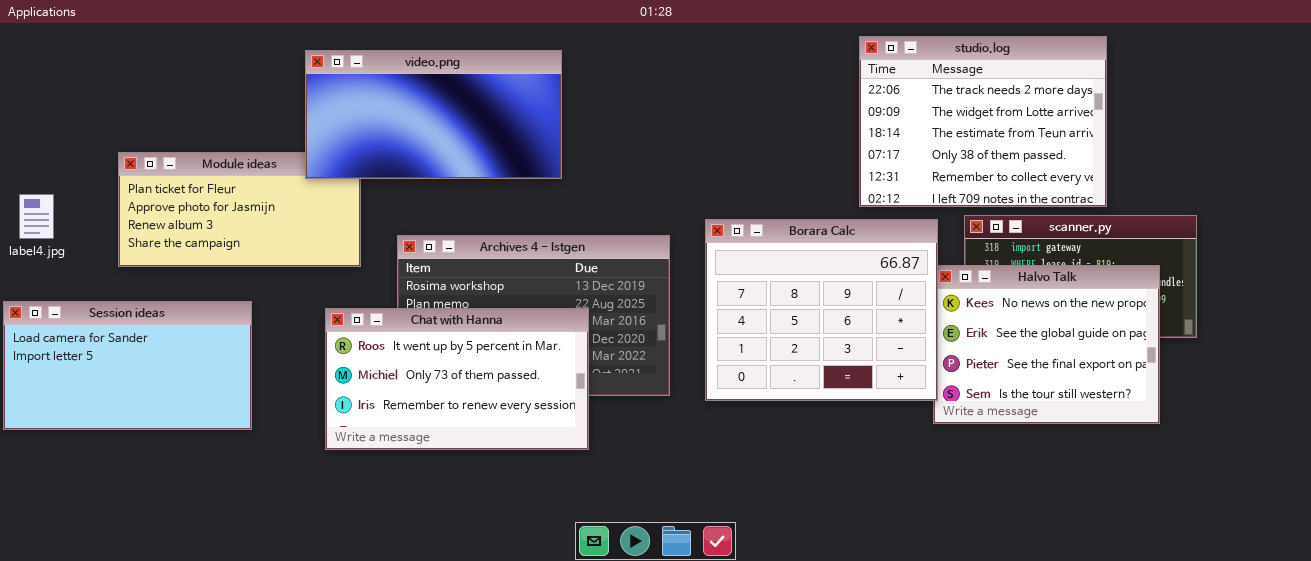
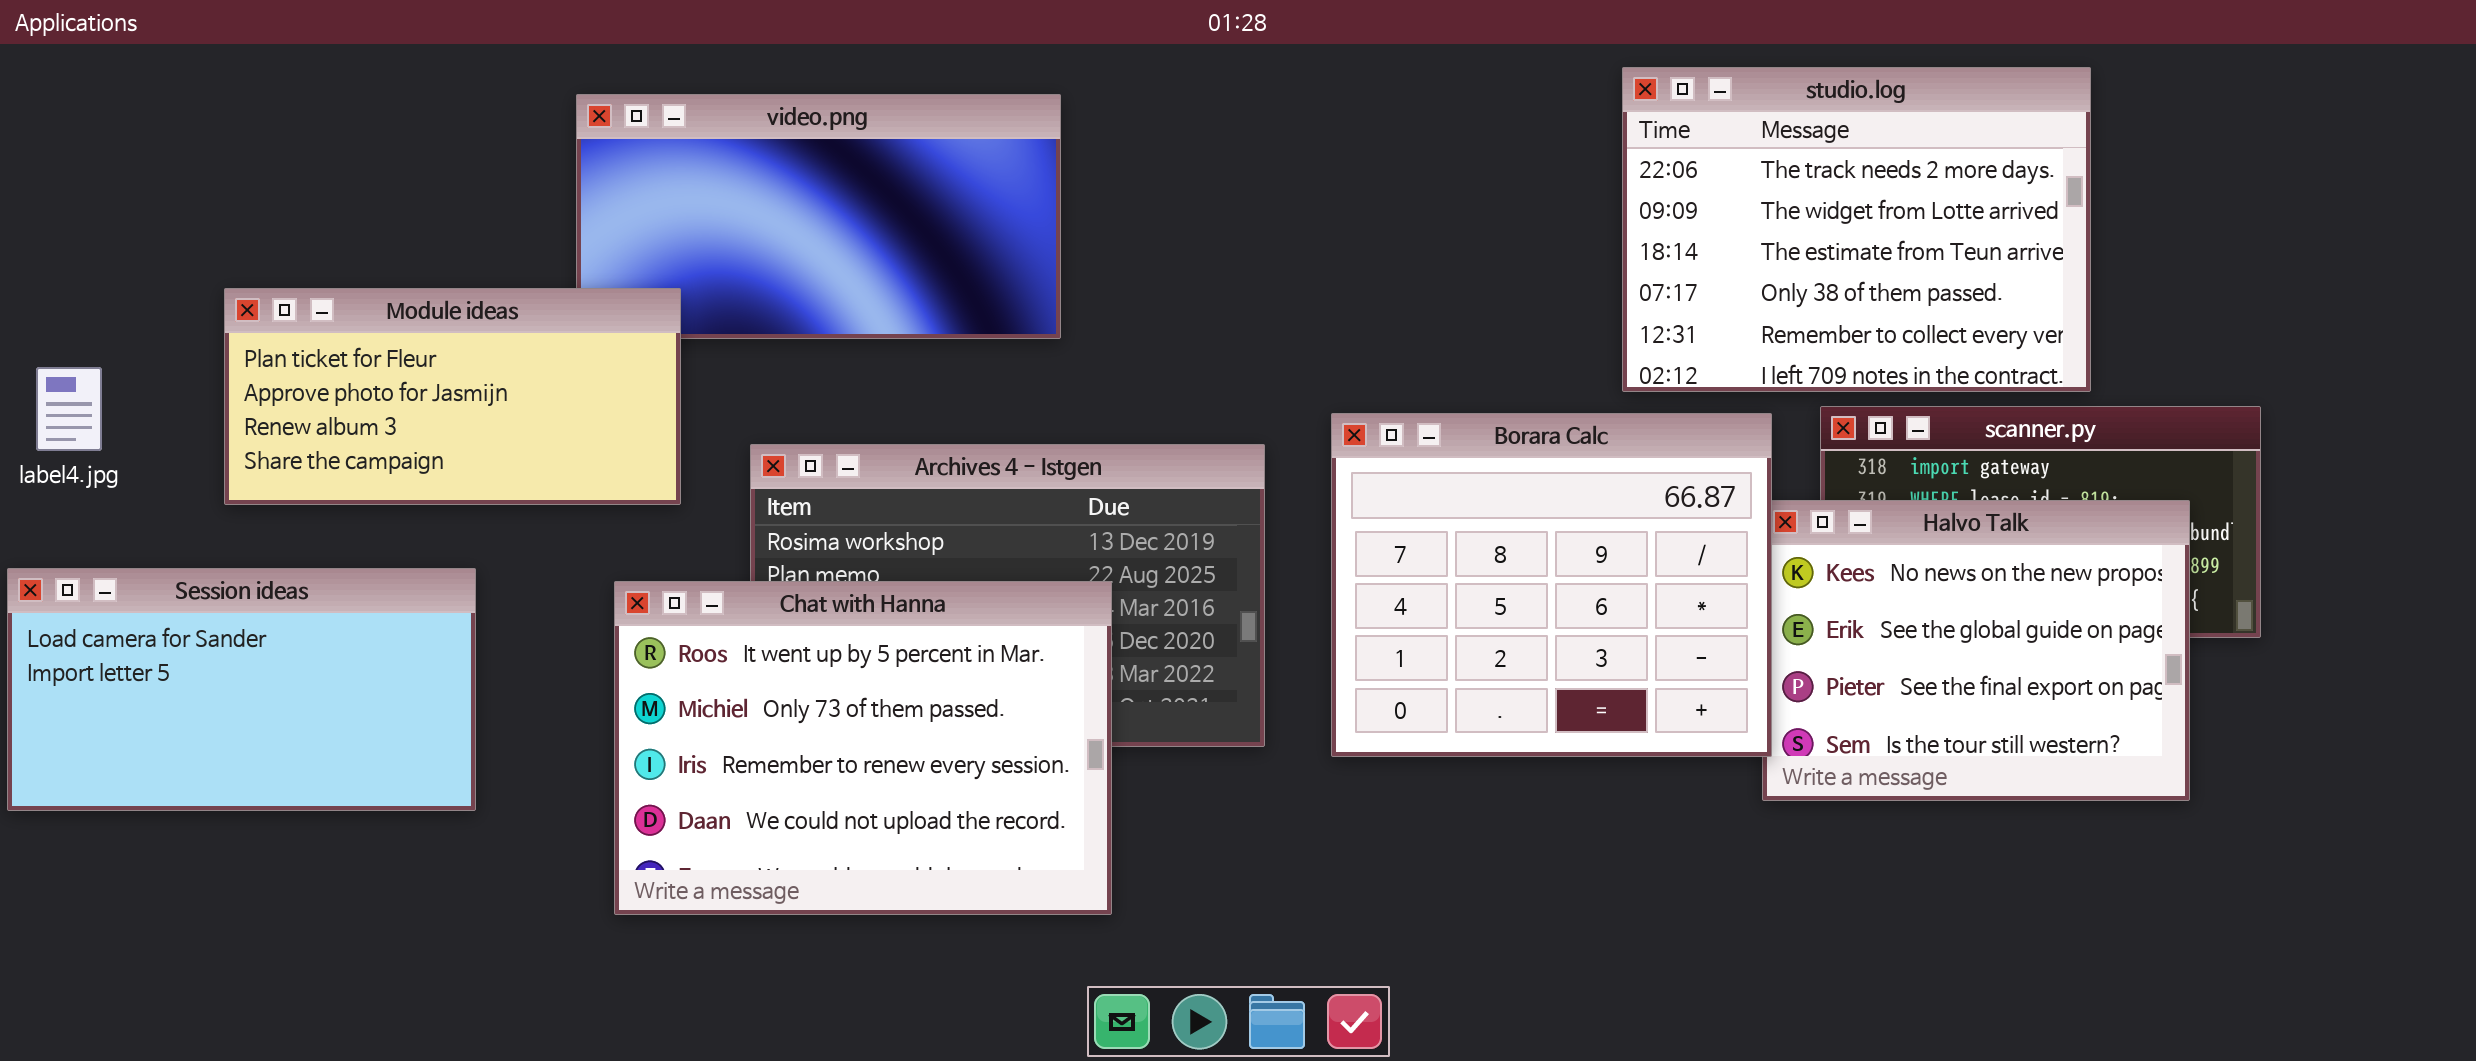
Module ideas: [118,152,361,267] -> [224,288,681,505], raised
Chat with Hanna: [325,308,589,450] -> [614,581,1112,915], resized

